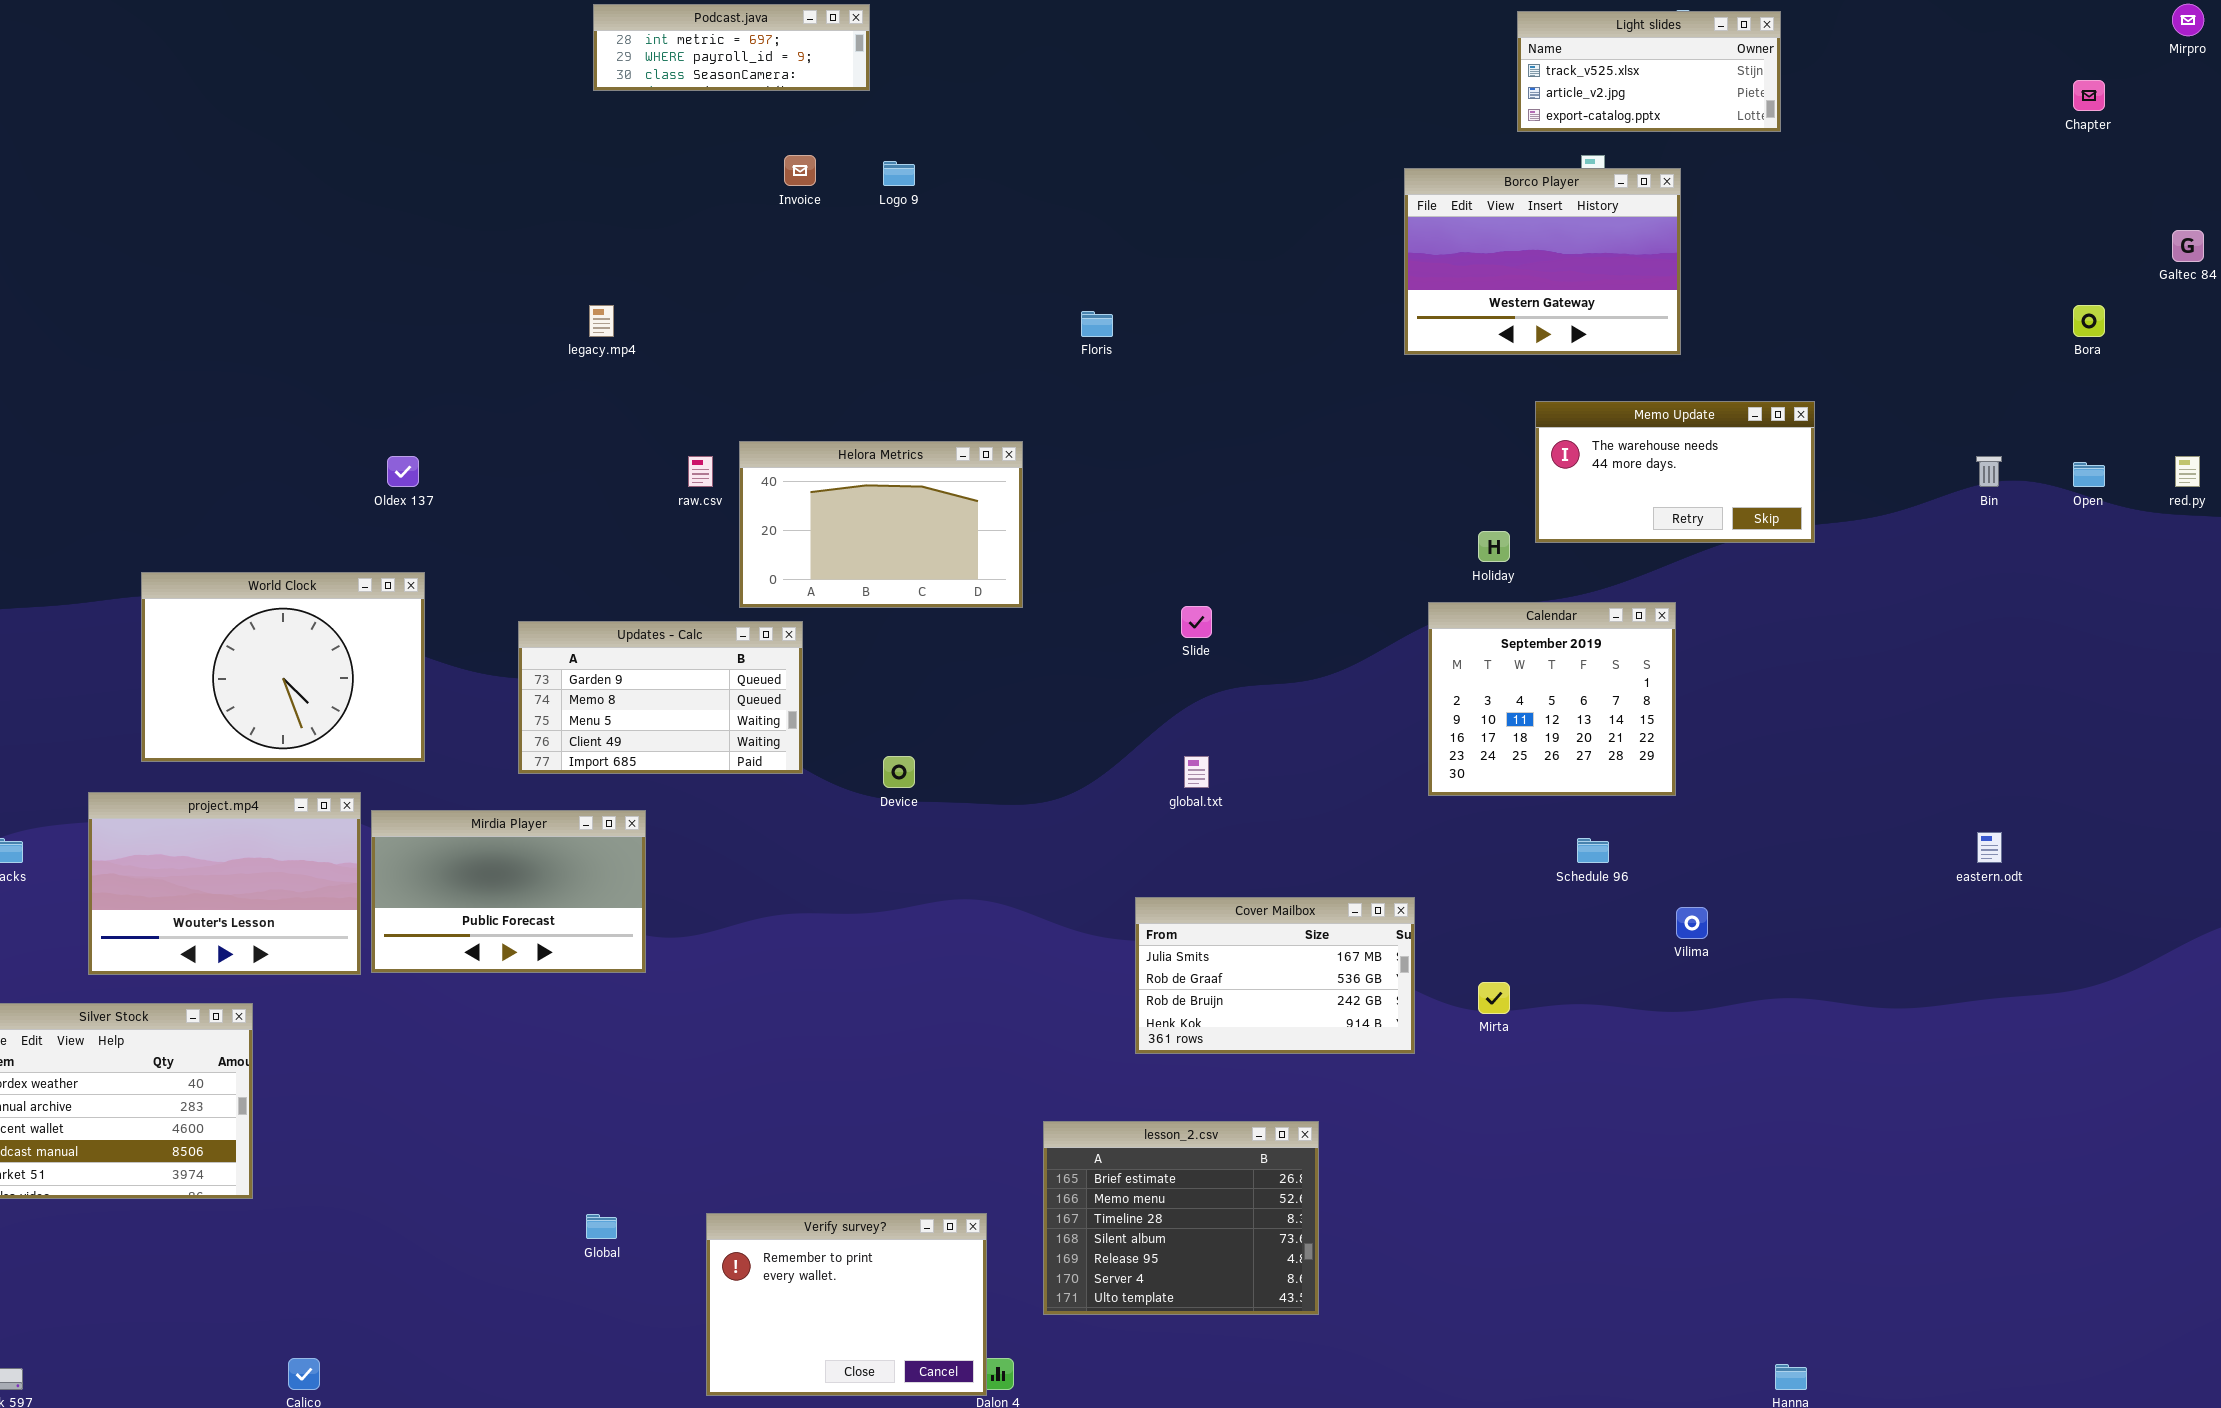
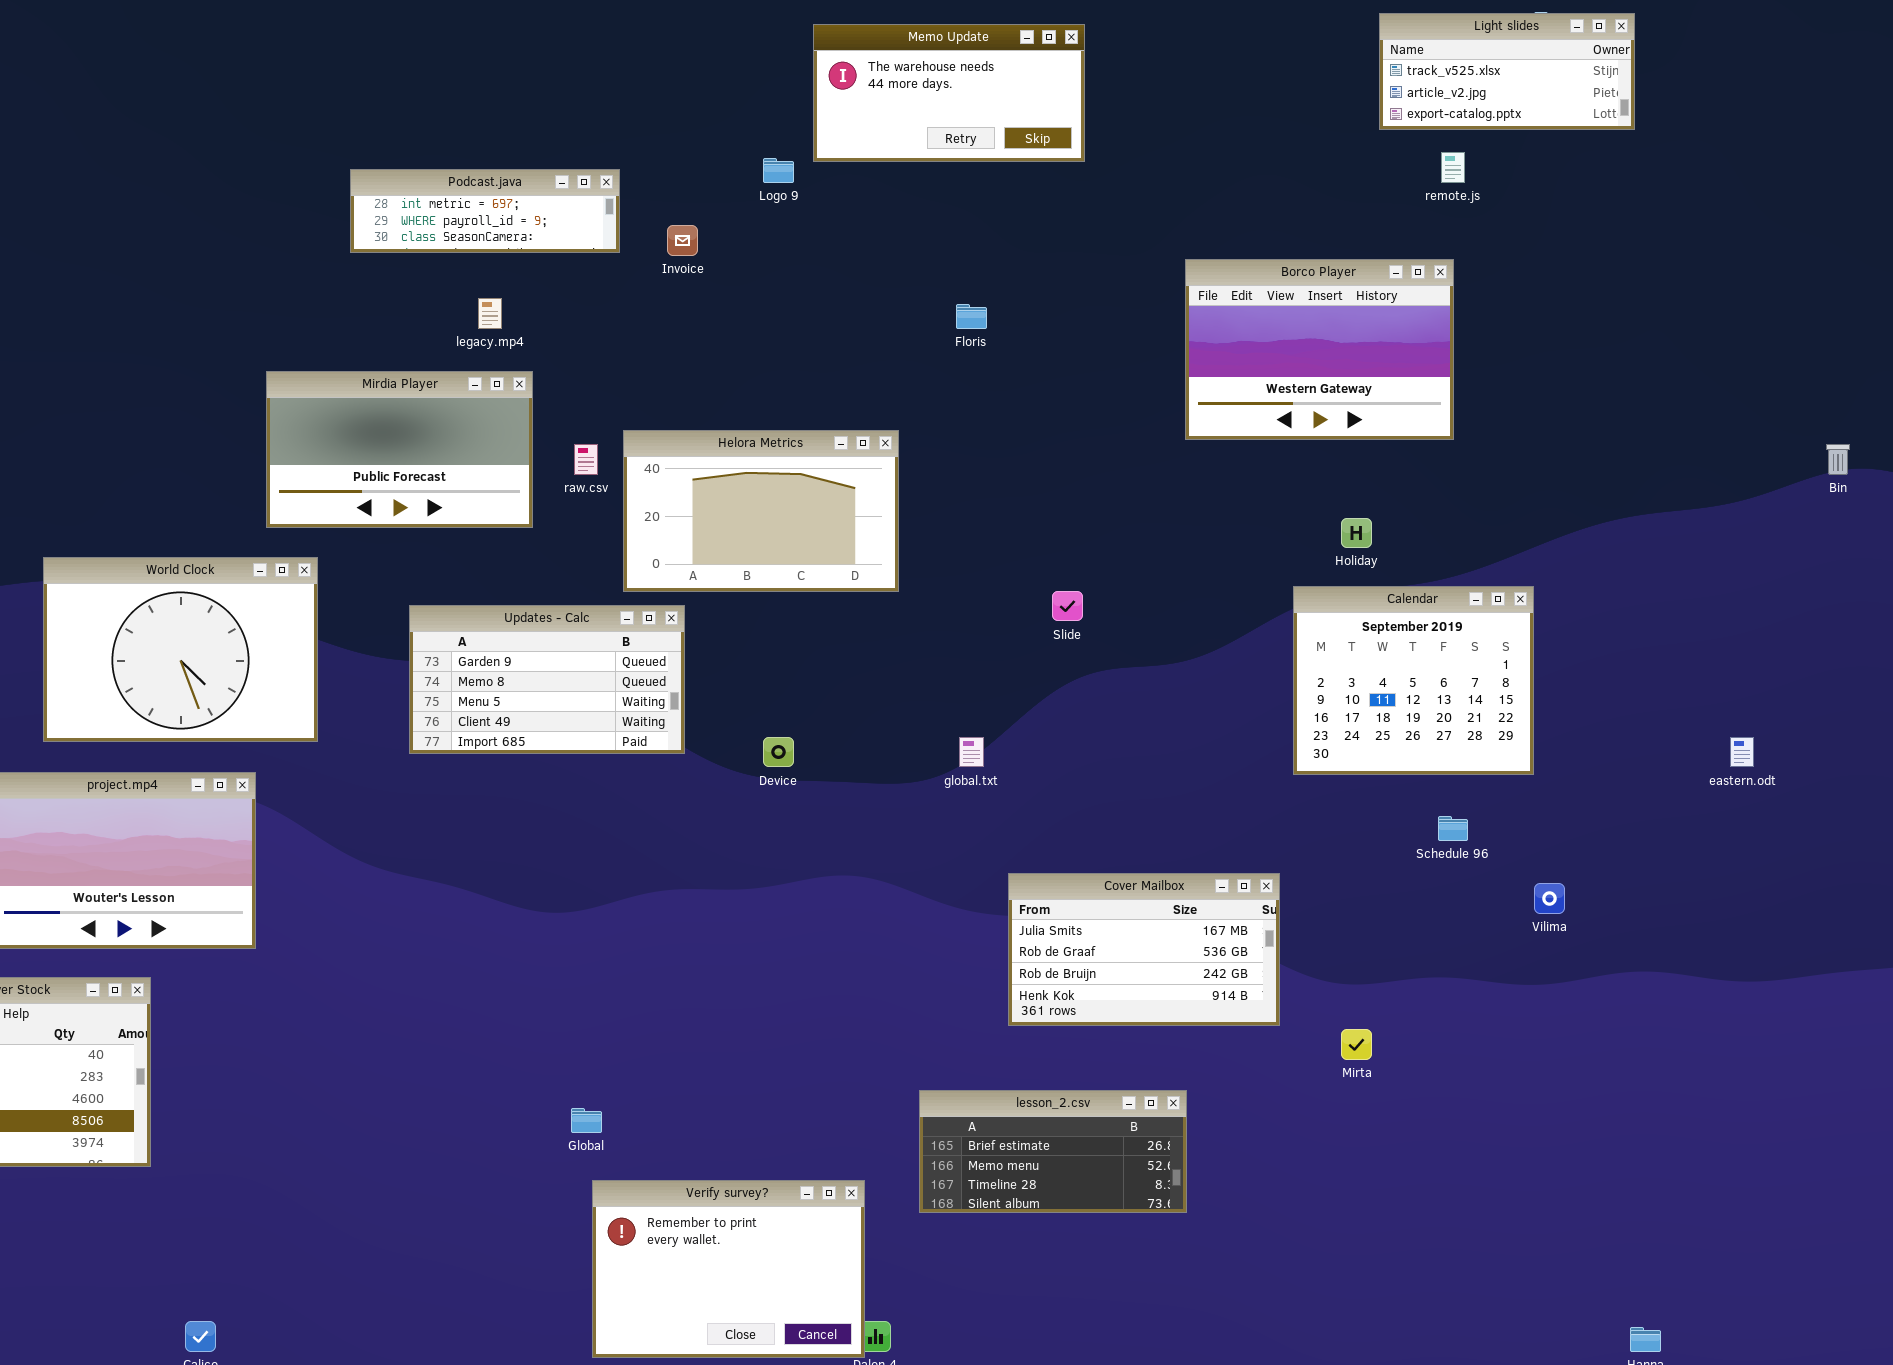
Podcast.java: [593,4,870,91] -> [350,169,620,253], moved
Invoice: [784,155,816,186] -> [667,225,698,256], moved
Borco Player: [1404,168,1681,355] -> [1185,259,1454,440], moved
Memo Update: [1535,401,1815,543] -> [813,24,1085,162], moved
global.txt: [1184,756,1209,788] -> [959,737,984,767], moved
Mirdia Player: [371,810,646,973] -> [266,371,533,528], moved
eastern.odt: [1977,832,2002,863] -> [1730,737,1754,767], moved
Mirta: [1478,982,1510,1014] -> [1341,1029,1372,1060], moved
lesson_2.csv: [1043,1121,1319,1315] -> [919,1090,1187,1213], resized
Global: [586,1214,617,1239] -> [571,1108,602,1133], moved

